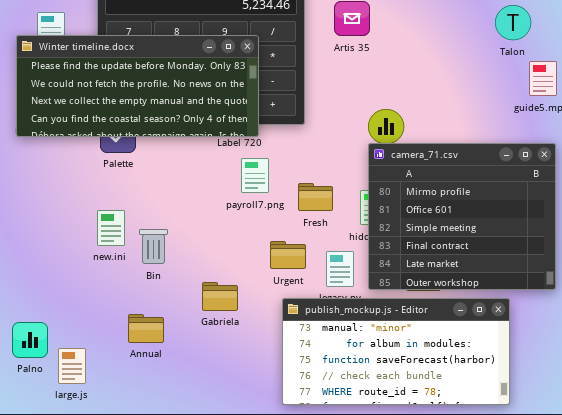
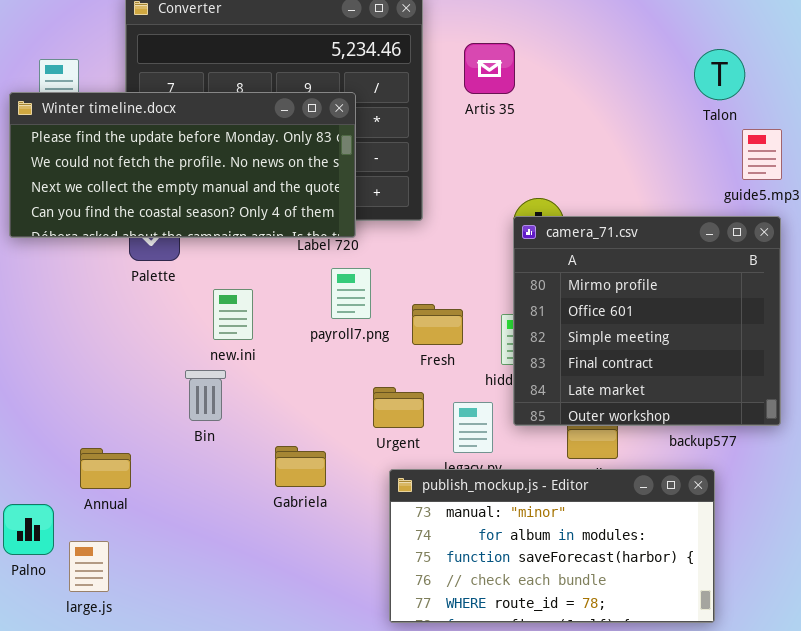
camera_71.csv: [368,143,556,290] -> [513,216,781,426], moved
new.ini: [97,210,125,246] -> [213,289,253,340], moved
Annual: [128,314,164,343] -> [80,448,131,489], moved

